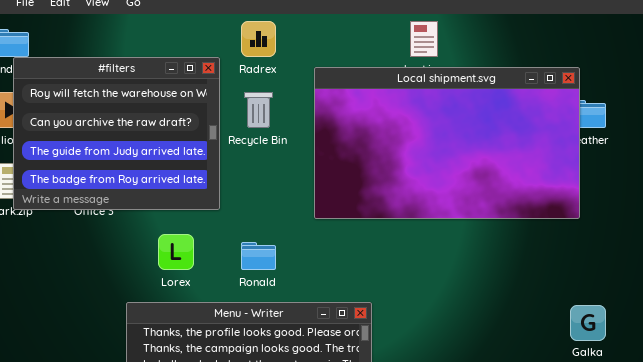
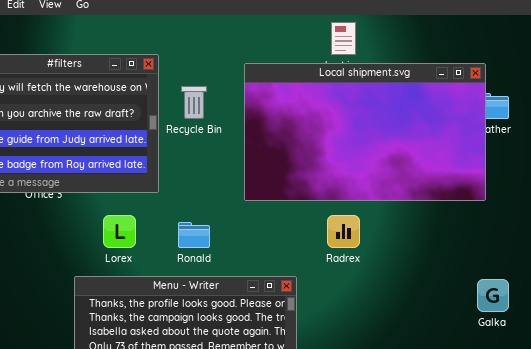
Radrex: [241,21,276,57] -> [327,215,360,248], moved

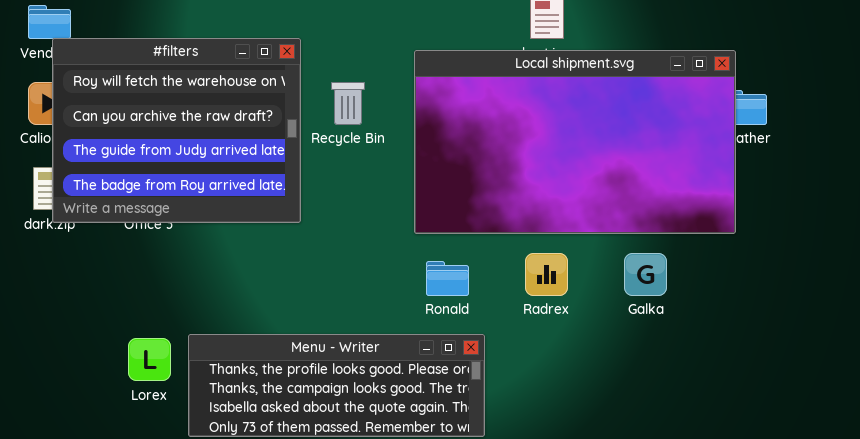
Lorex: [103,215,136,248] -> [128,338,171,381], moved
Ronald: [178,222,210,248] -> [426,261,469,296], moved
Galka: [477,279,509,312] -> [624,253,667,296], moved

